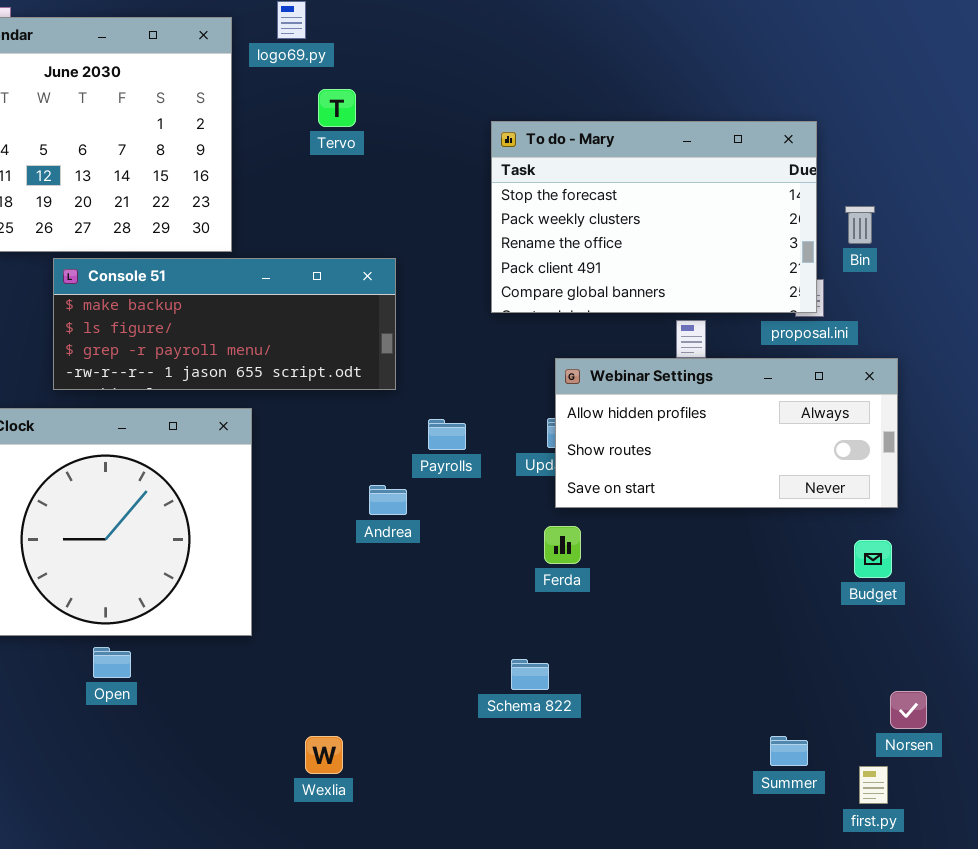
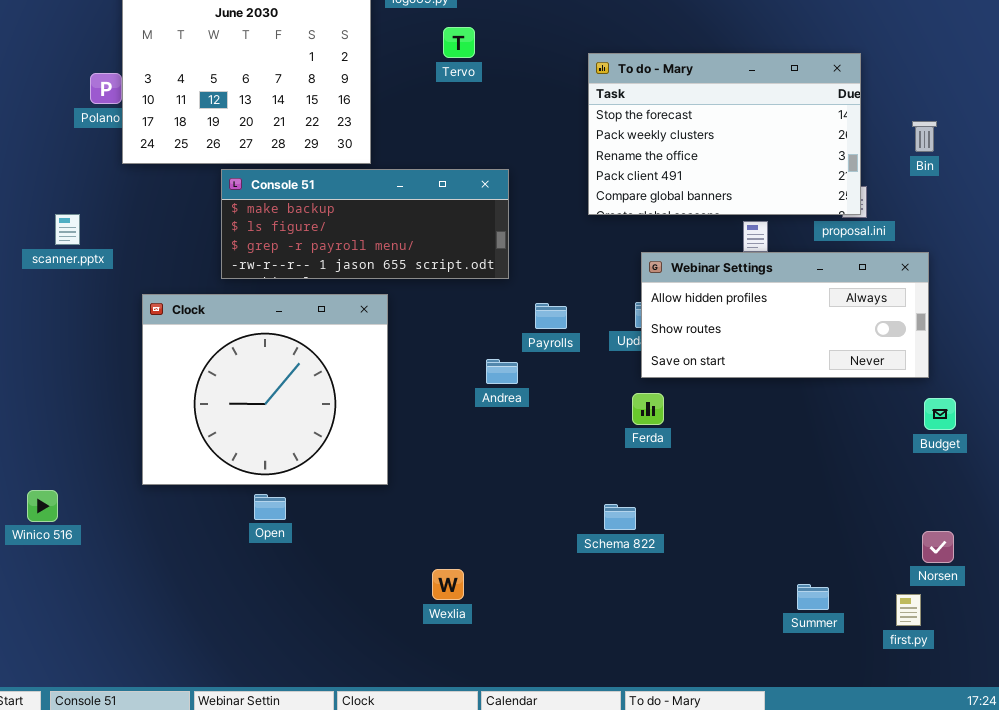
Bin: [845,206,875,244] -> [912,121,937,152], moved
Budget: [854,540,892,578] -> [924,398,956,430], moved
Summer: [770,736,808,766] -> [797,584,829,610], moved

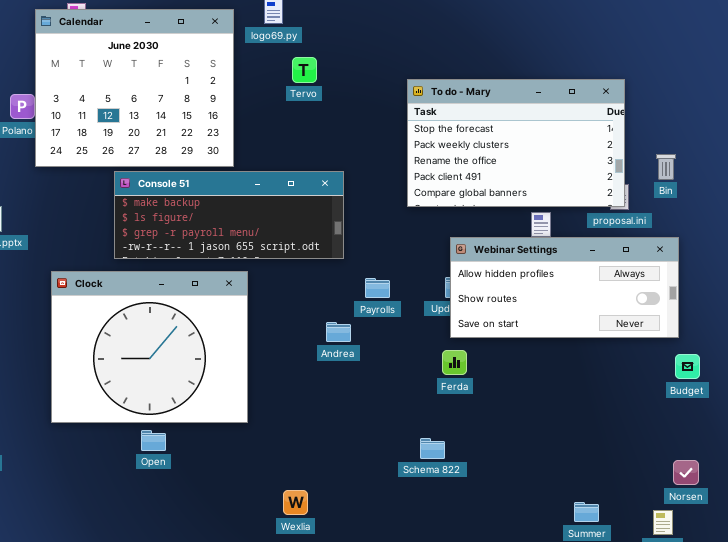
Bin: [912,121,937,152] -> [656,154,676,180], moved

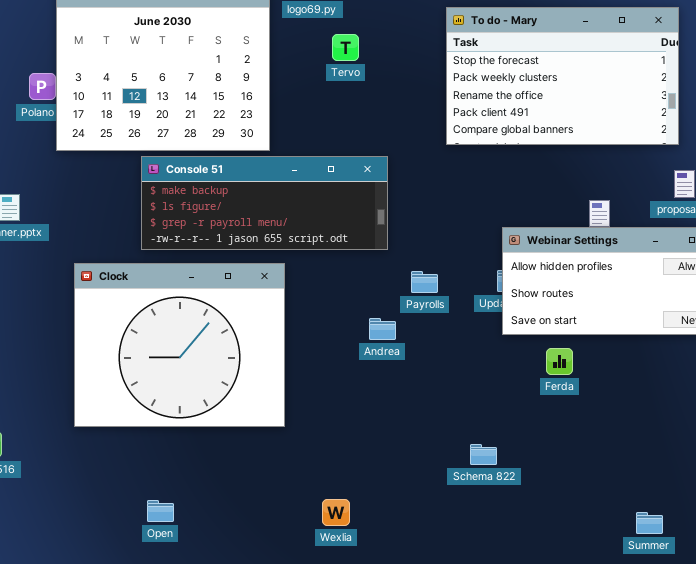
To do - Mary: [407,79,625,207] -> [446,7,679,145], moved
Ferda: [442,350,467,375] -> [546,348,573,375], moved
Open: [141,430,166,451] -> [147,500,174,522], moved

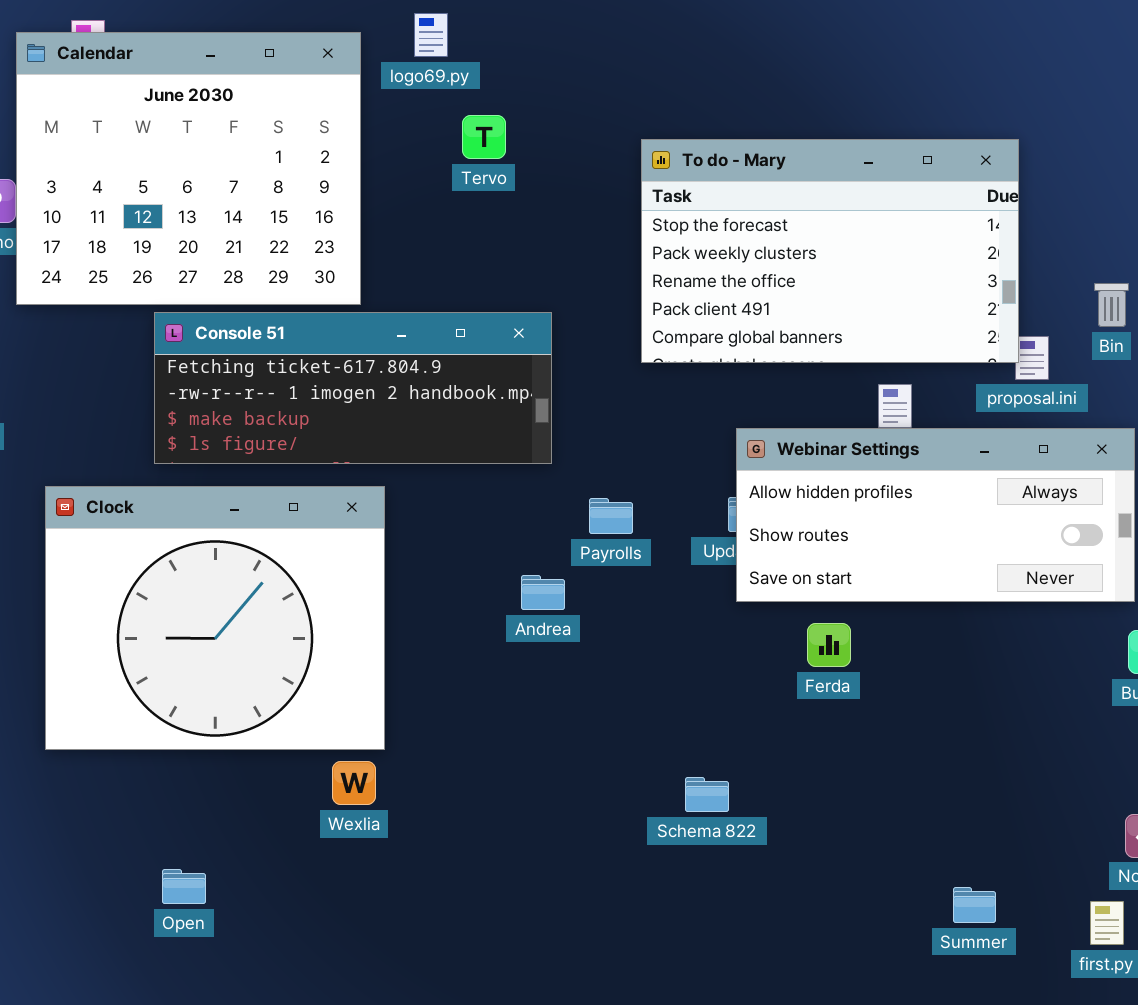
To do - Mary: [446,7,679,145] -> [641,139,1019,363], moved
Console 51: [141,156,388,250] -> [154,312,552,464], scrolled up 2 rows
Wexlia: [322,499,350,526] -> [332,761,376,805], moved

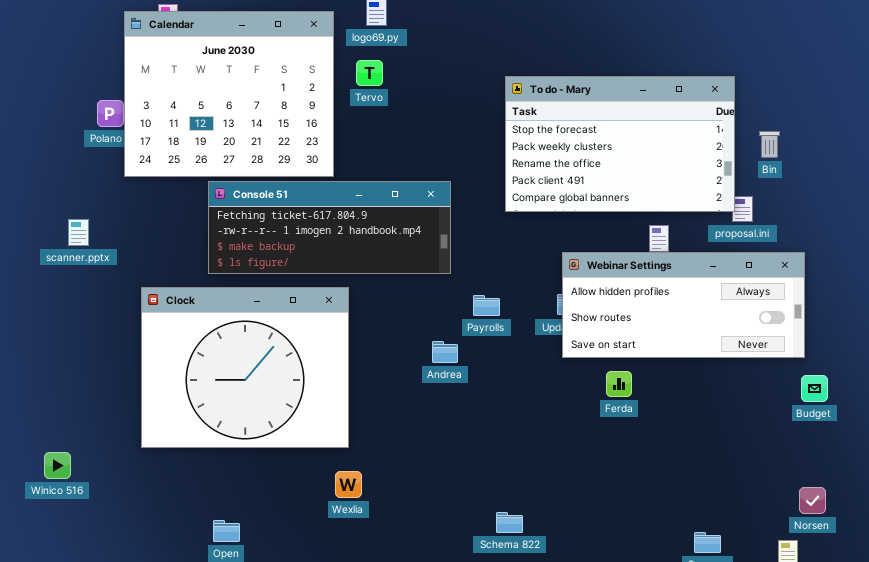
Tervo: [462,115,506,159] -> [356,60,383,86], moved
Bin: [1094,283,1129,327] -> [759,131,780,158], moved
Wexlia: [332,761,376,805] -> [335,471,362,498], moved
Schema 822: [685,777,729,812] -> [496,512,523,533], moved

